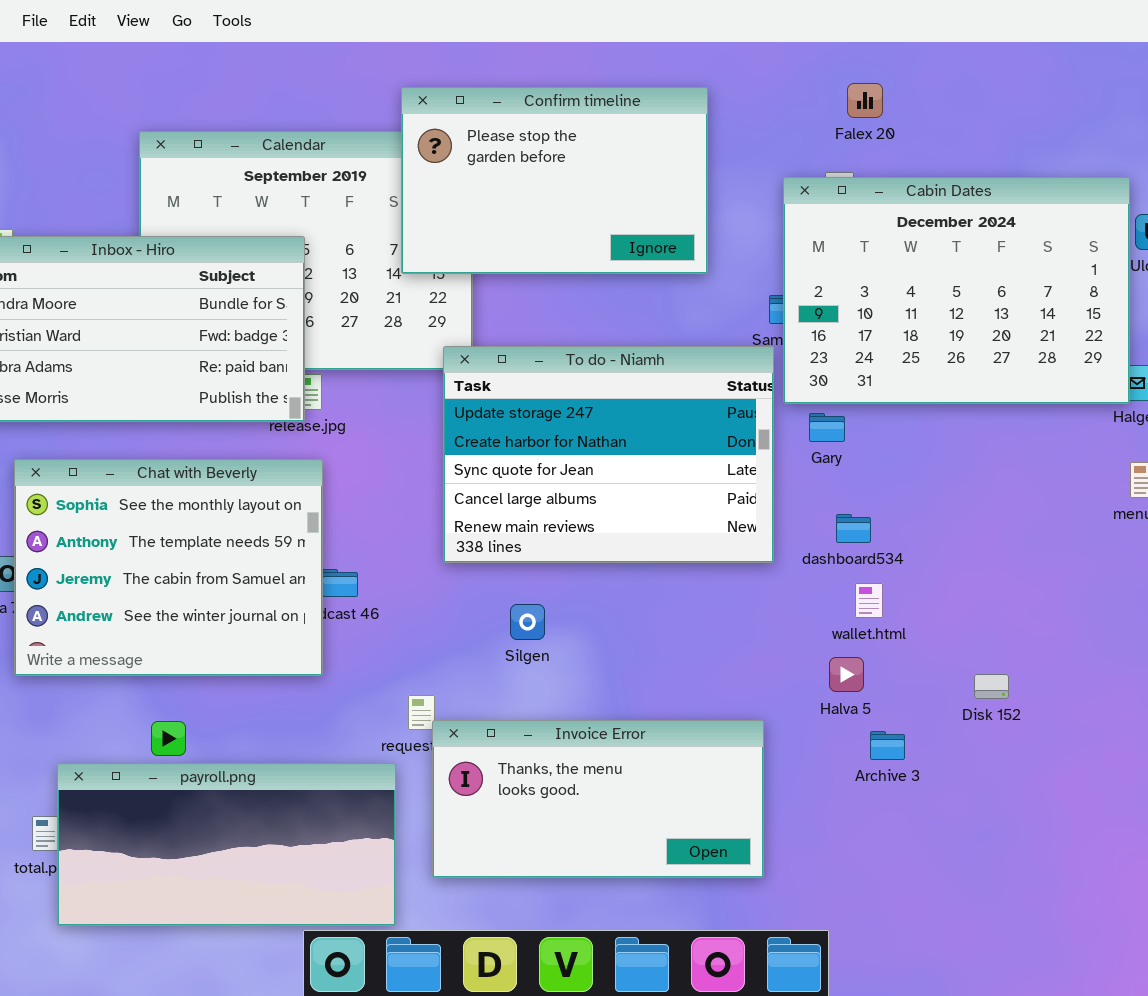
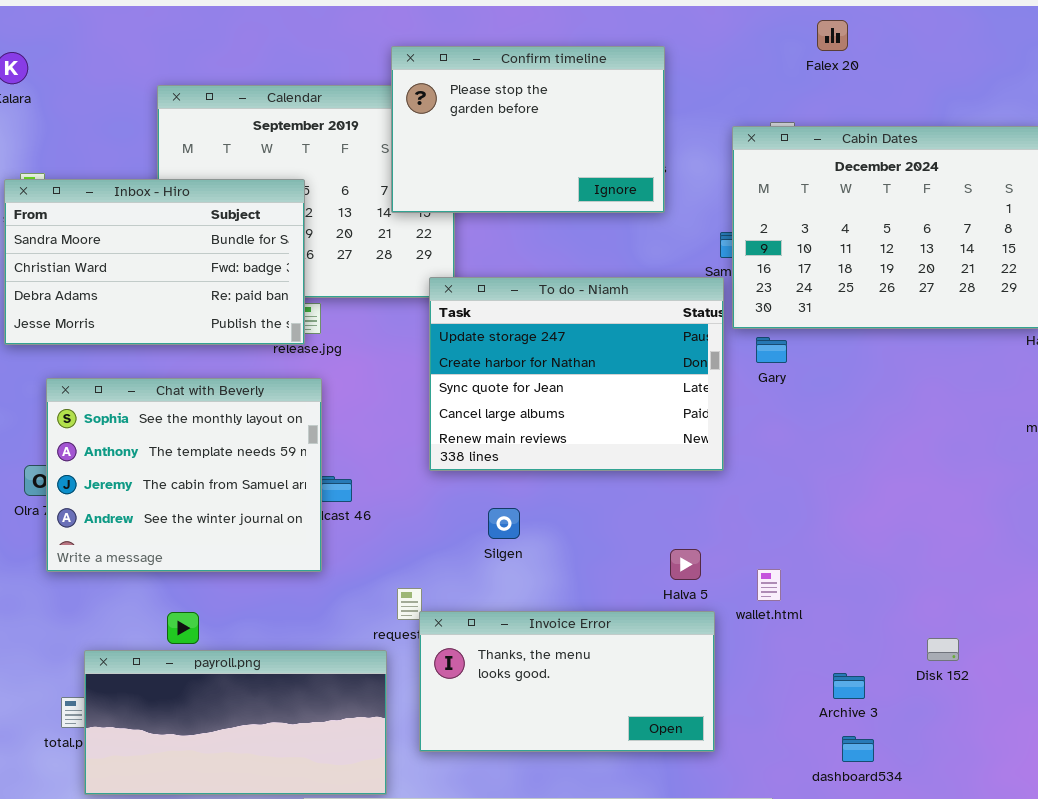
Falex 20: [847,83,883,118] -> [817,20,848,51], moved
dashboard534: [836,514,871,543] -> [842,736,874,762], moved
wallet.html: [855,583,883,618] -> [757,569,781,601], moved
Halva 5: [829,657,864,692] -> [670,549,701,580], moved
Disk 152: [974,674,1009,699] -> [927,638,959,661], moved
Archive 3: [870,731,905,760] -> [833,673,865,699], moved

